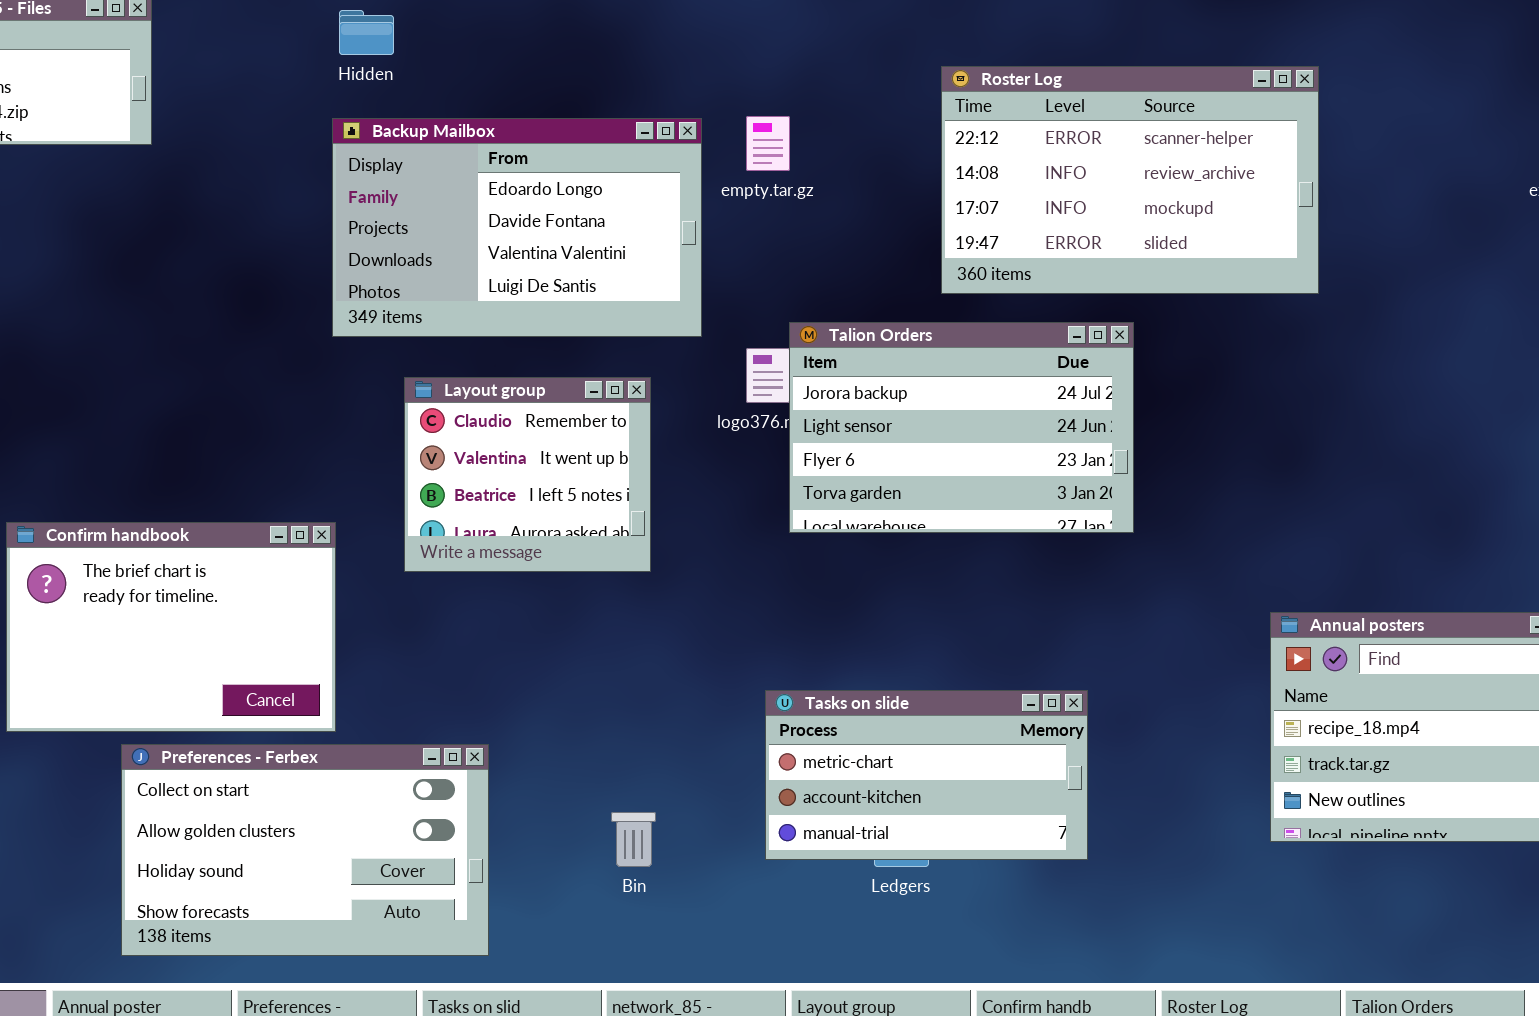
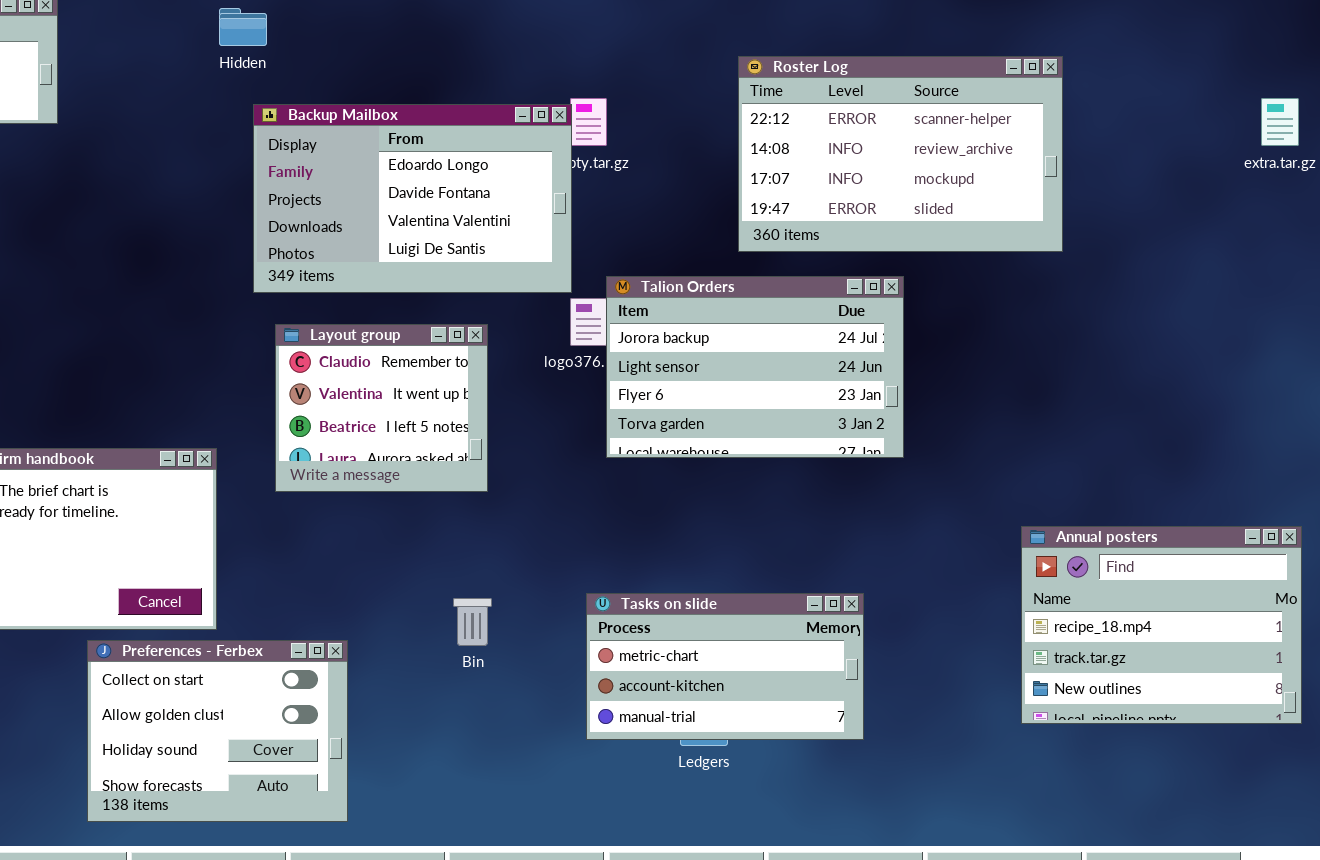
Backup Mailbox: [332,118,702,337] -> [253,104,572,293], moved
Preferences - Ferbex: [121,744,489,956] -> [87,640,348,822], resized
Bin: [611,812,656,867] -> [453,598,492,646], moved

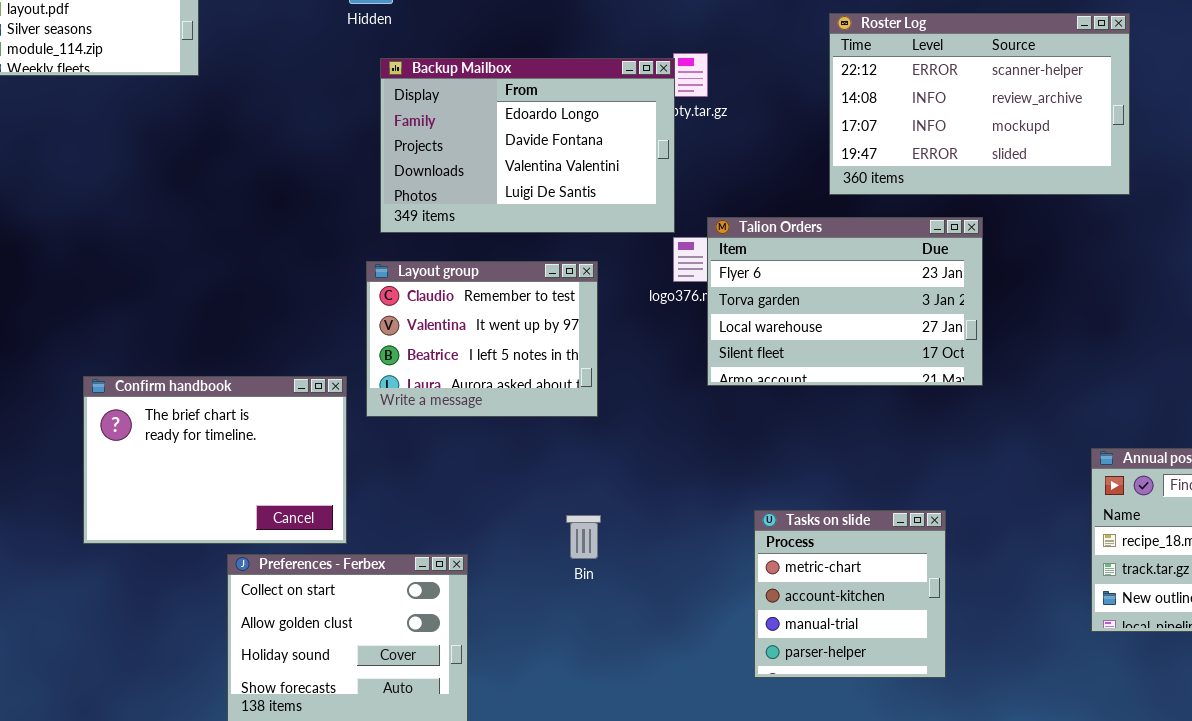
Talion Orders: [606,276,904,458] -> [707,217,983,386], scrolled down 2 rows
Layout group: [275,324,488,492] -> [366,261,598,417], resized
Tasks on slide: [586,593,864,740] -> [754,510,946,678], resized

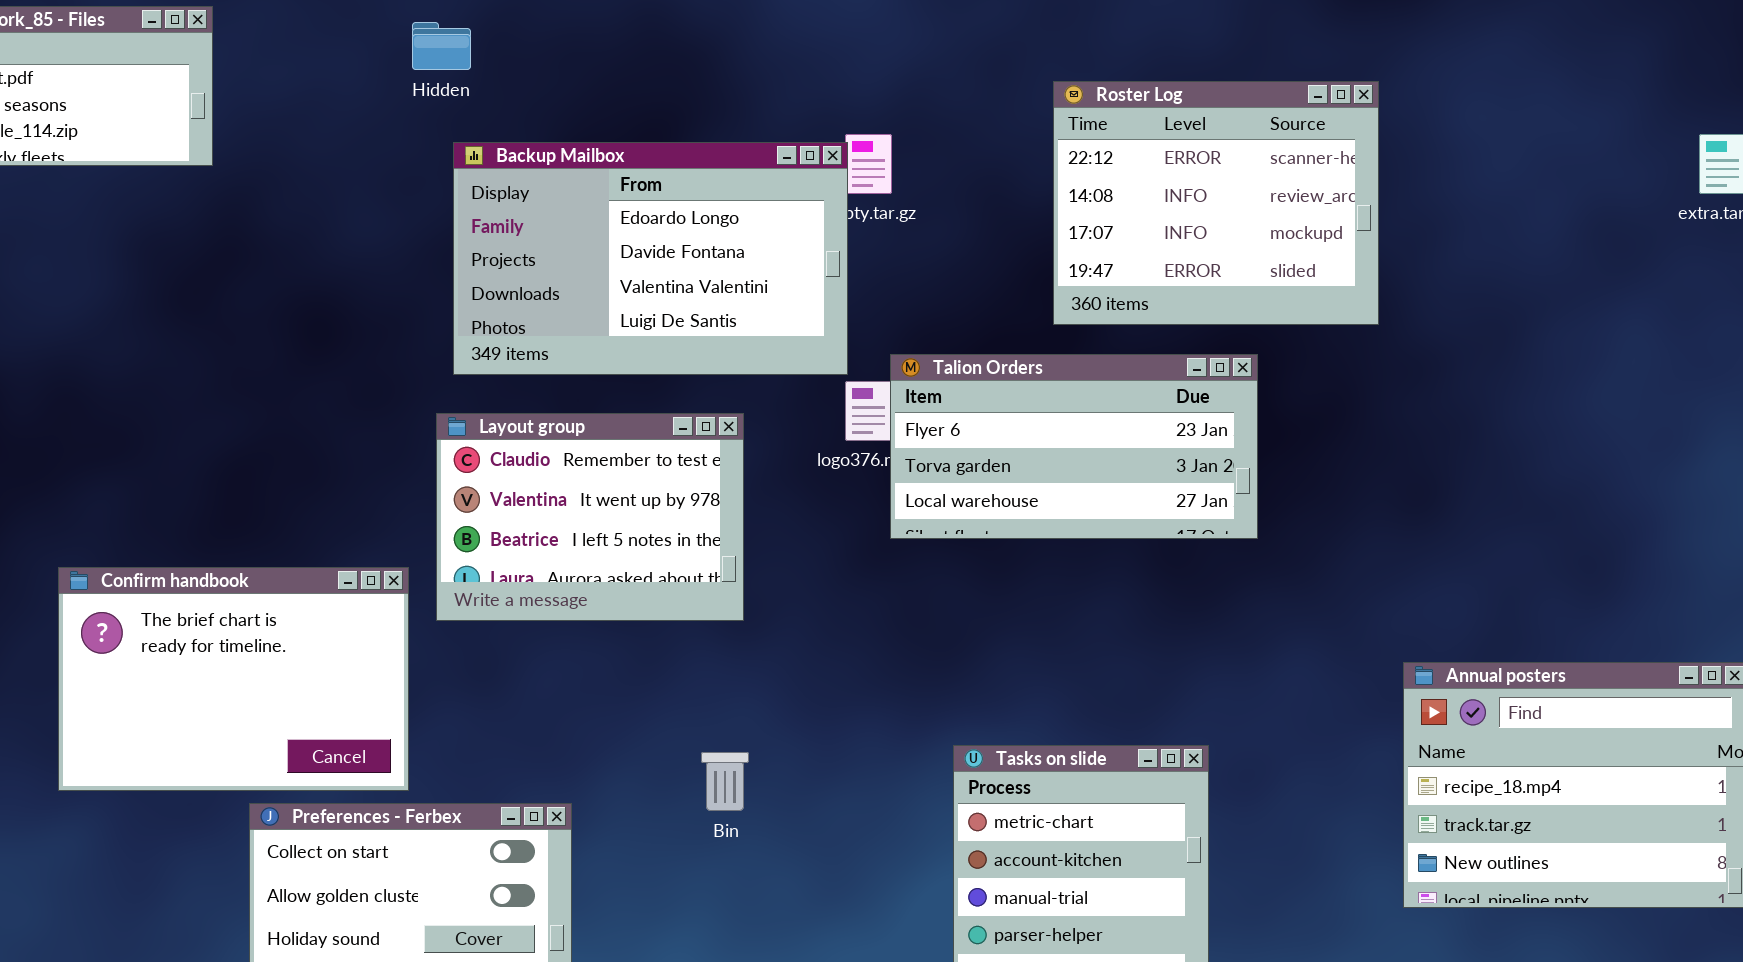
Roster Log: [829,13,1130,195] -> [1053,81,1379,325], resized
Talion Orders: [707,217,983,386] -> [890,354,1258,539], resized

